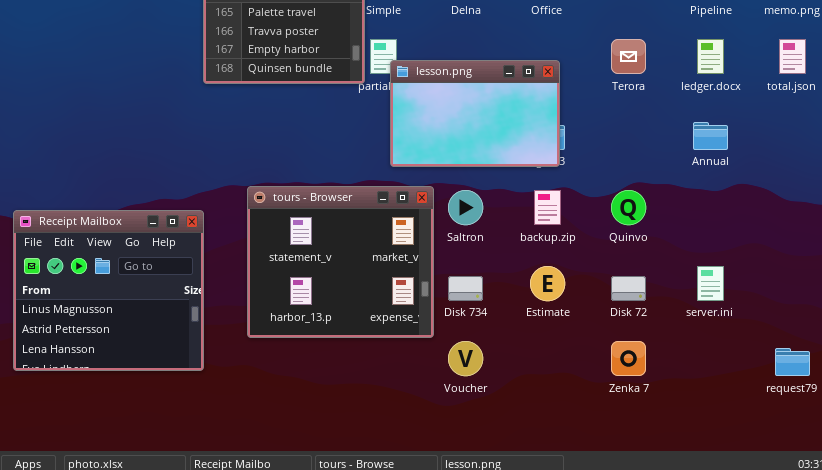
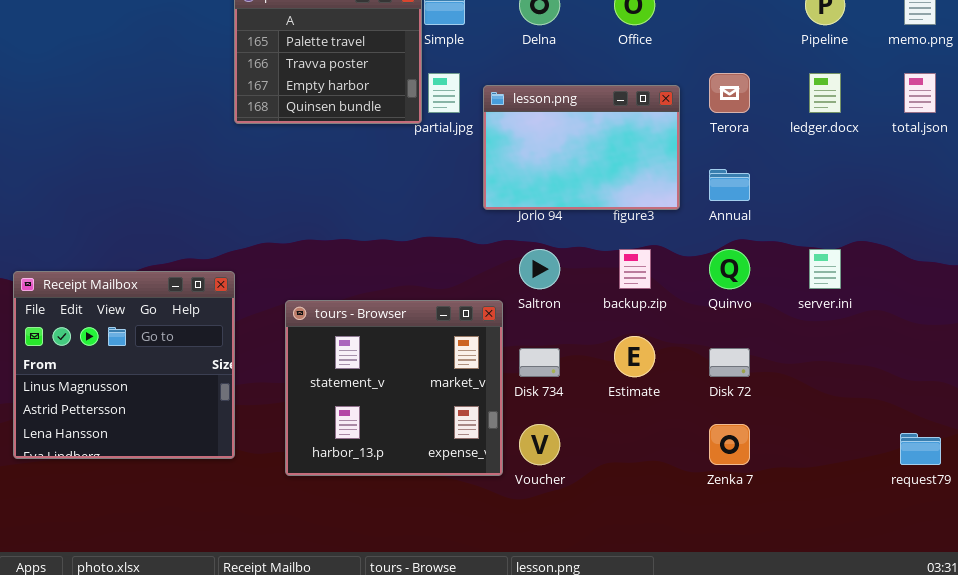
lesson.png: [390,60,560,167] -> [483,85,680,210], moved
Annual: [693,122,728,150] -> [709,169,750,201], moved
tours - Browser: [247,186,434,338] -> [285,300,503,476], moved
server.ini: [697,266,724,301] -> [809,249,841,289], moved

